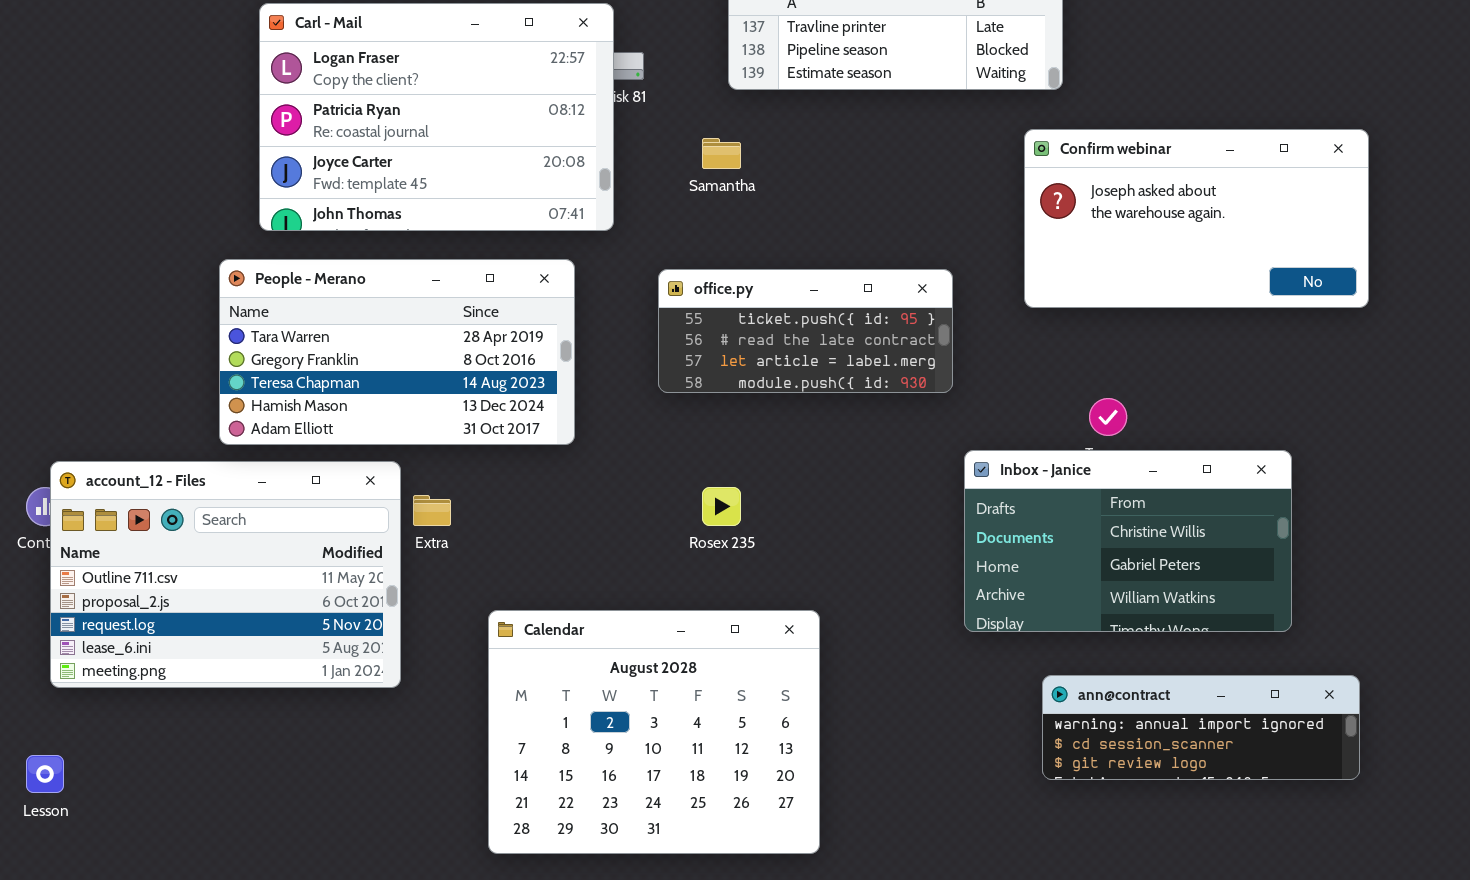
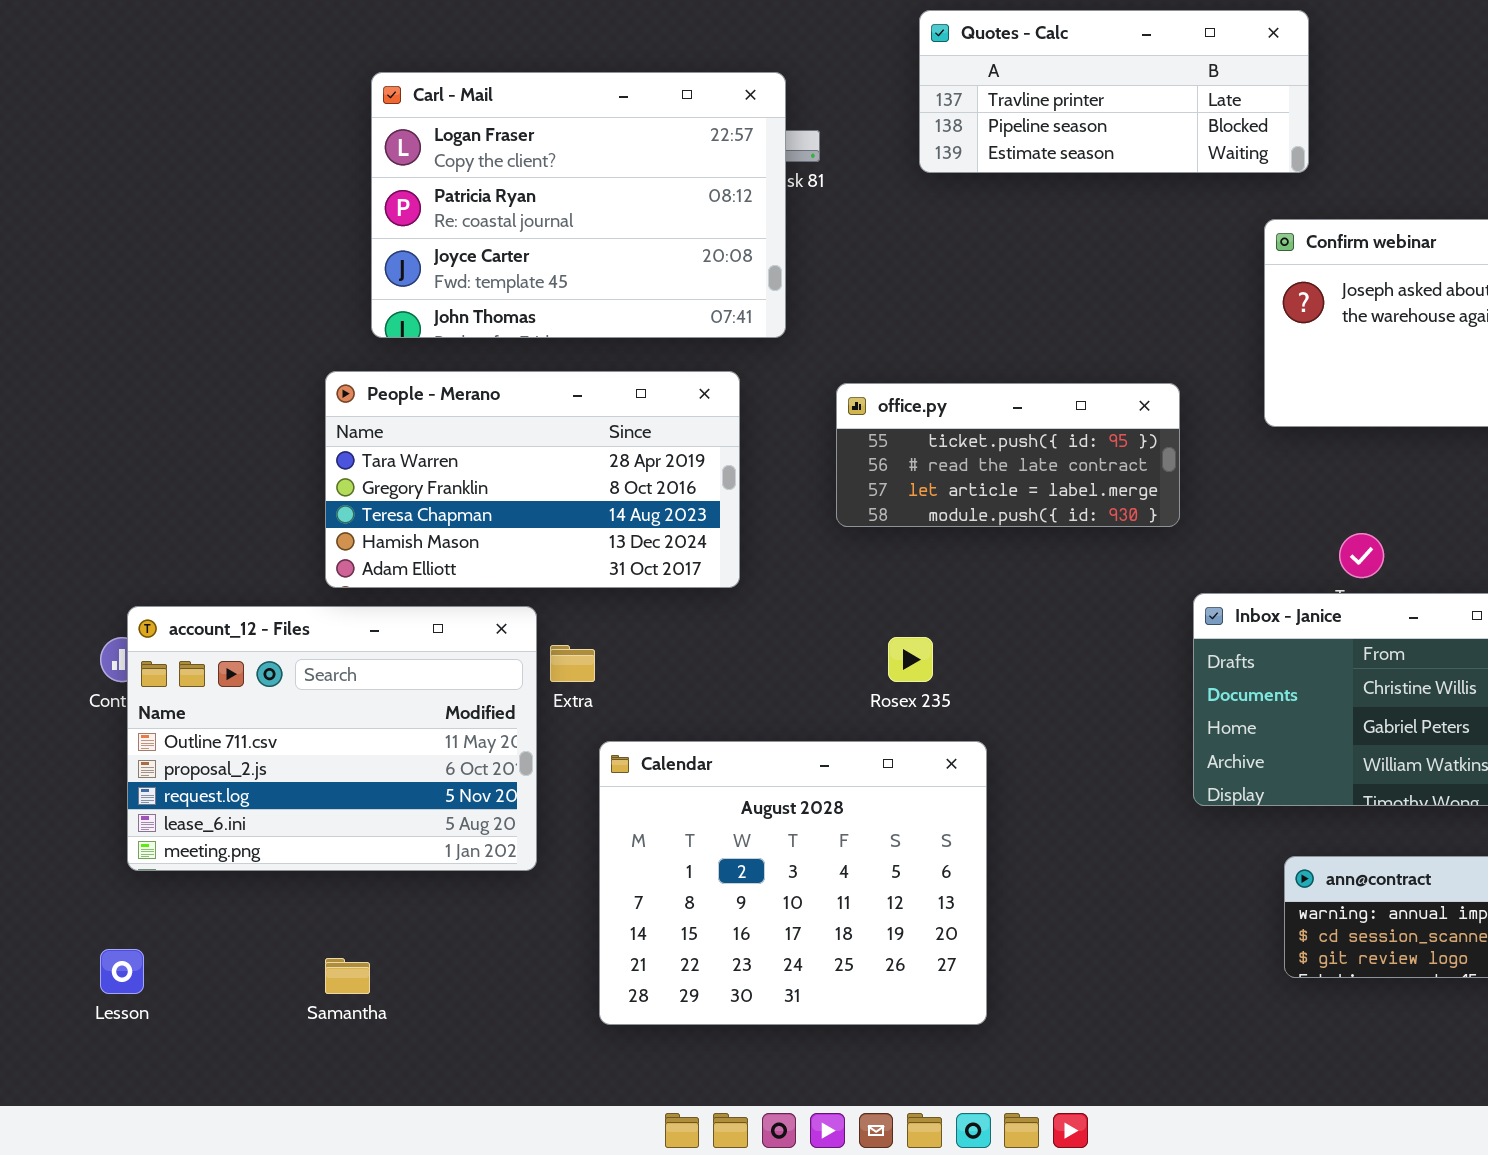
Samantha: [702,138,741,169] -> [325,958,370,994], moved
Calendar: [488,610,820,854] -> [599,741,987,1025], moved

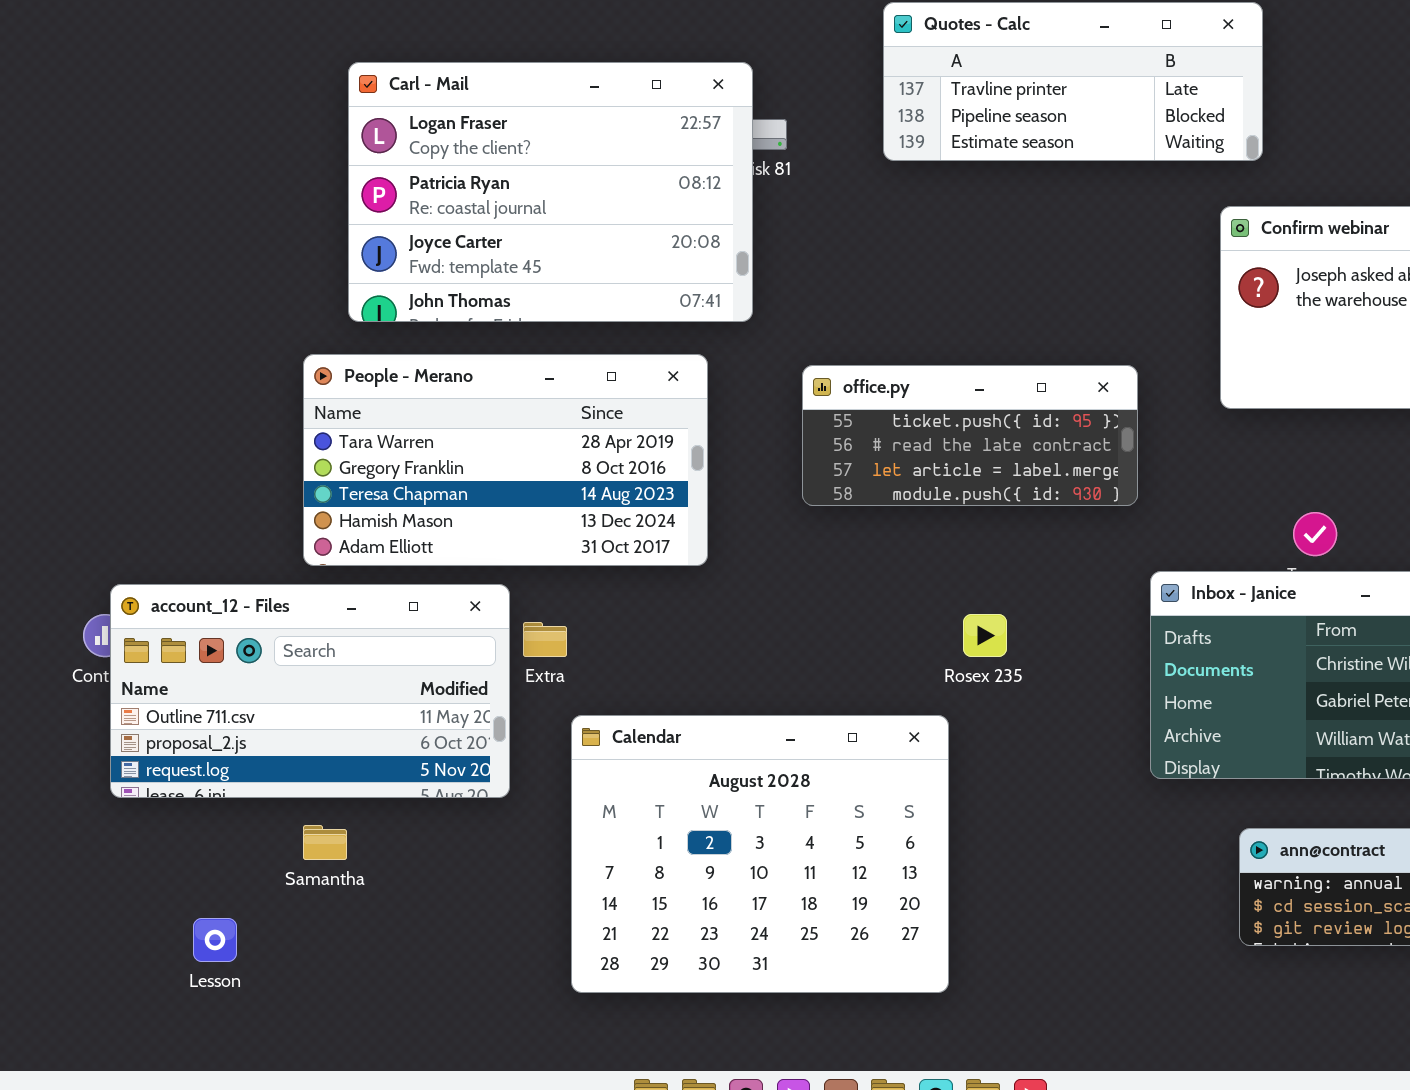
account_12 - Files: [127,606,537,871] -> [110,584,510,798], resized
Rosex 235: [888,637,933,682] -> [963,614,1007,657], moved
Lesson: [100,949,144,994] -> [193,918,237,962], moved
Samantha: [325,958,370,994] -> [303,825,347,860], moved

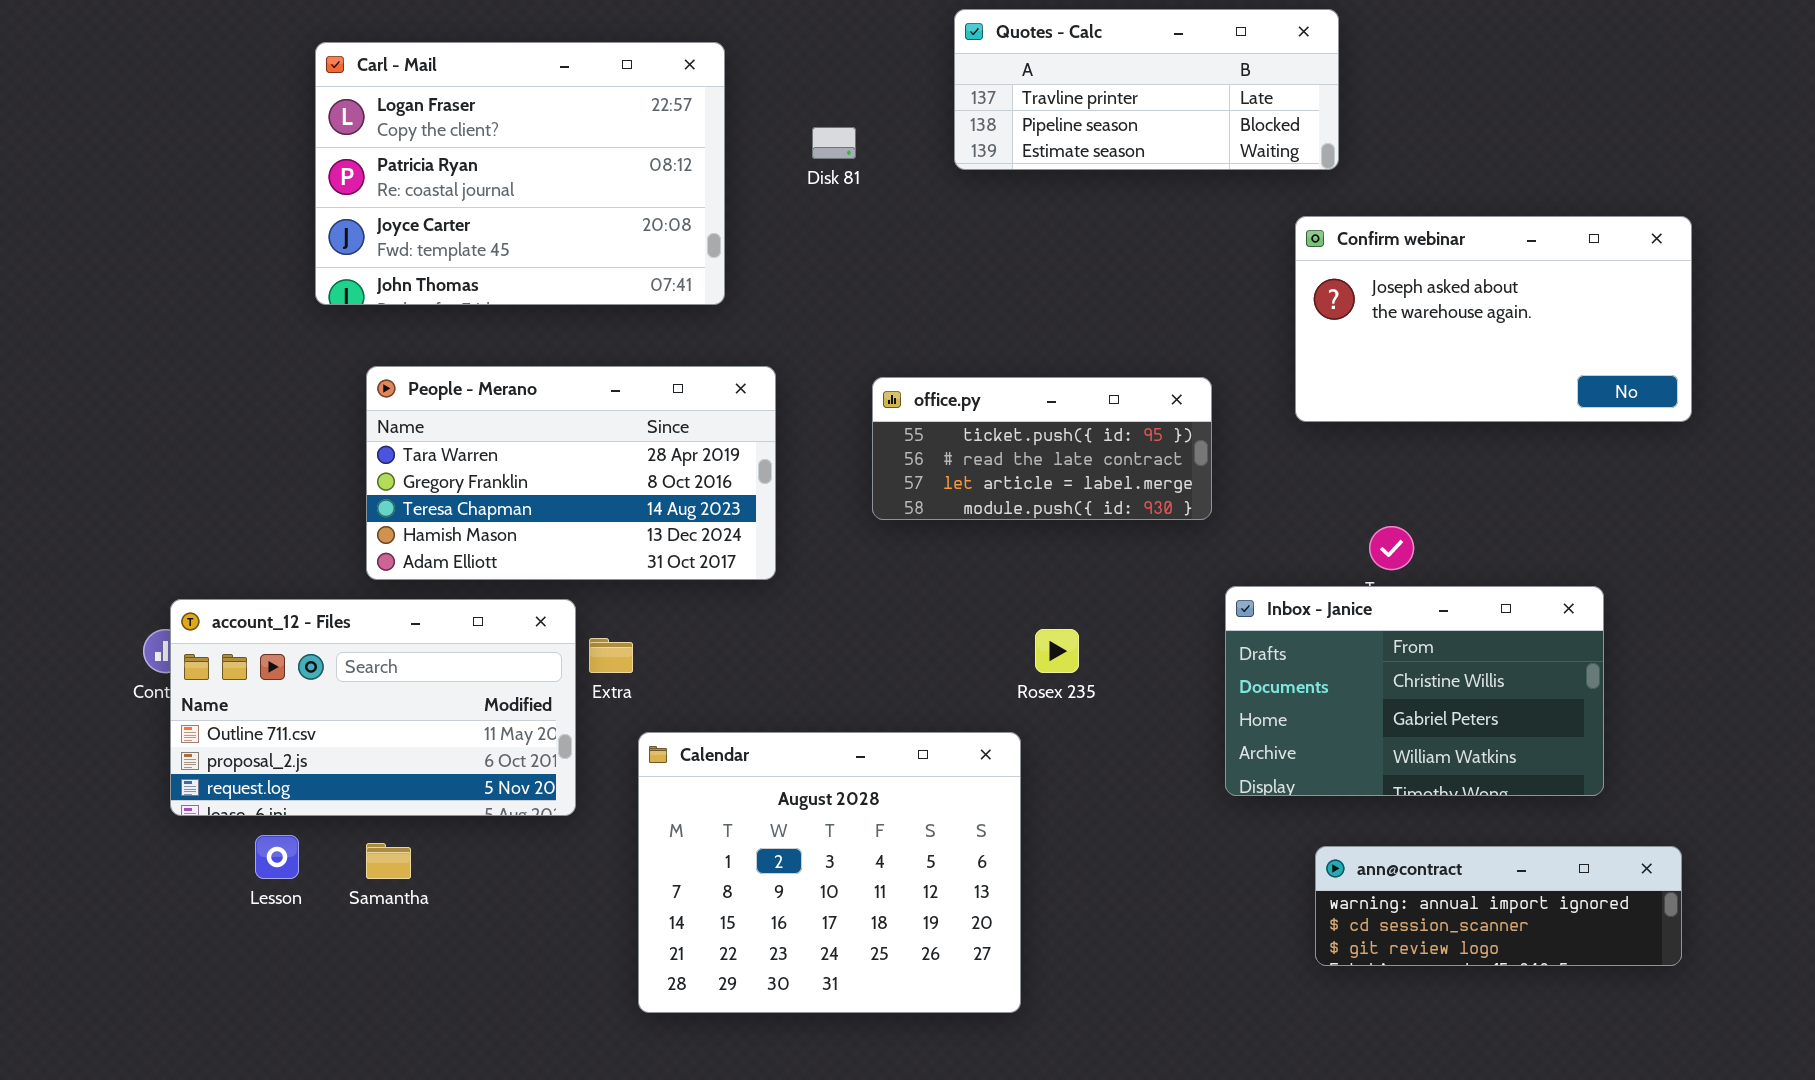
Carl - Mail: [348,62,753,322] -> [315,42,725,305], moved
Lesson: [193,918,237,962] -> [255,835,299,879], moved

